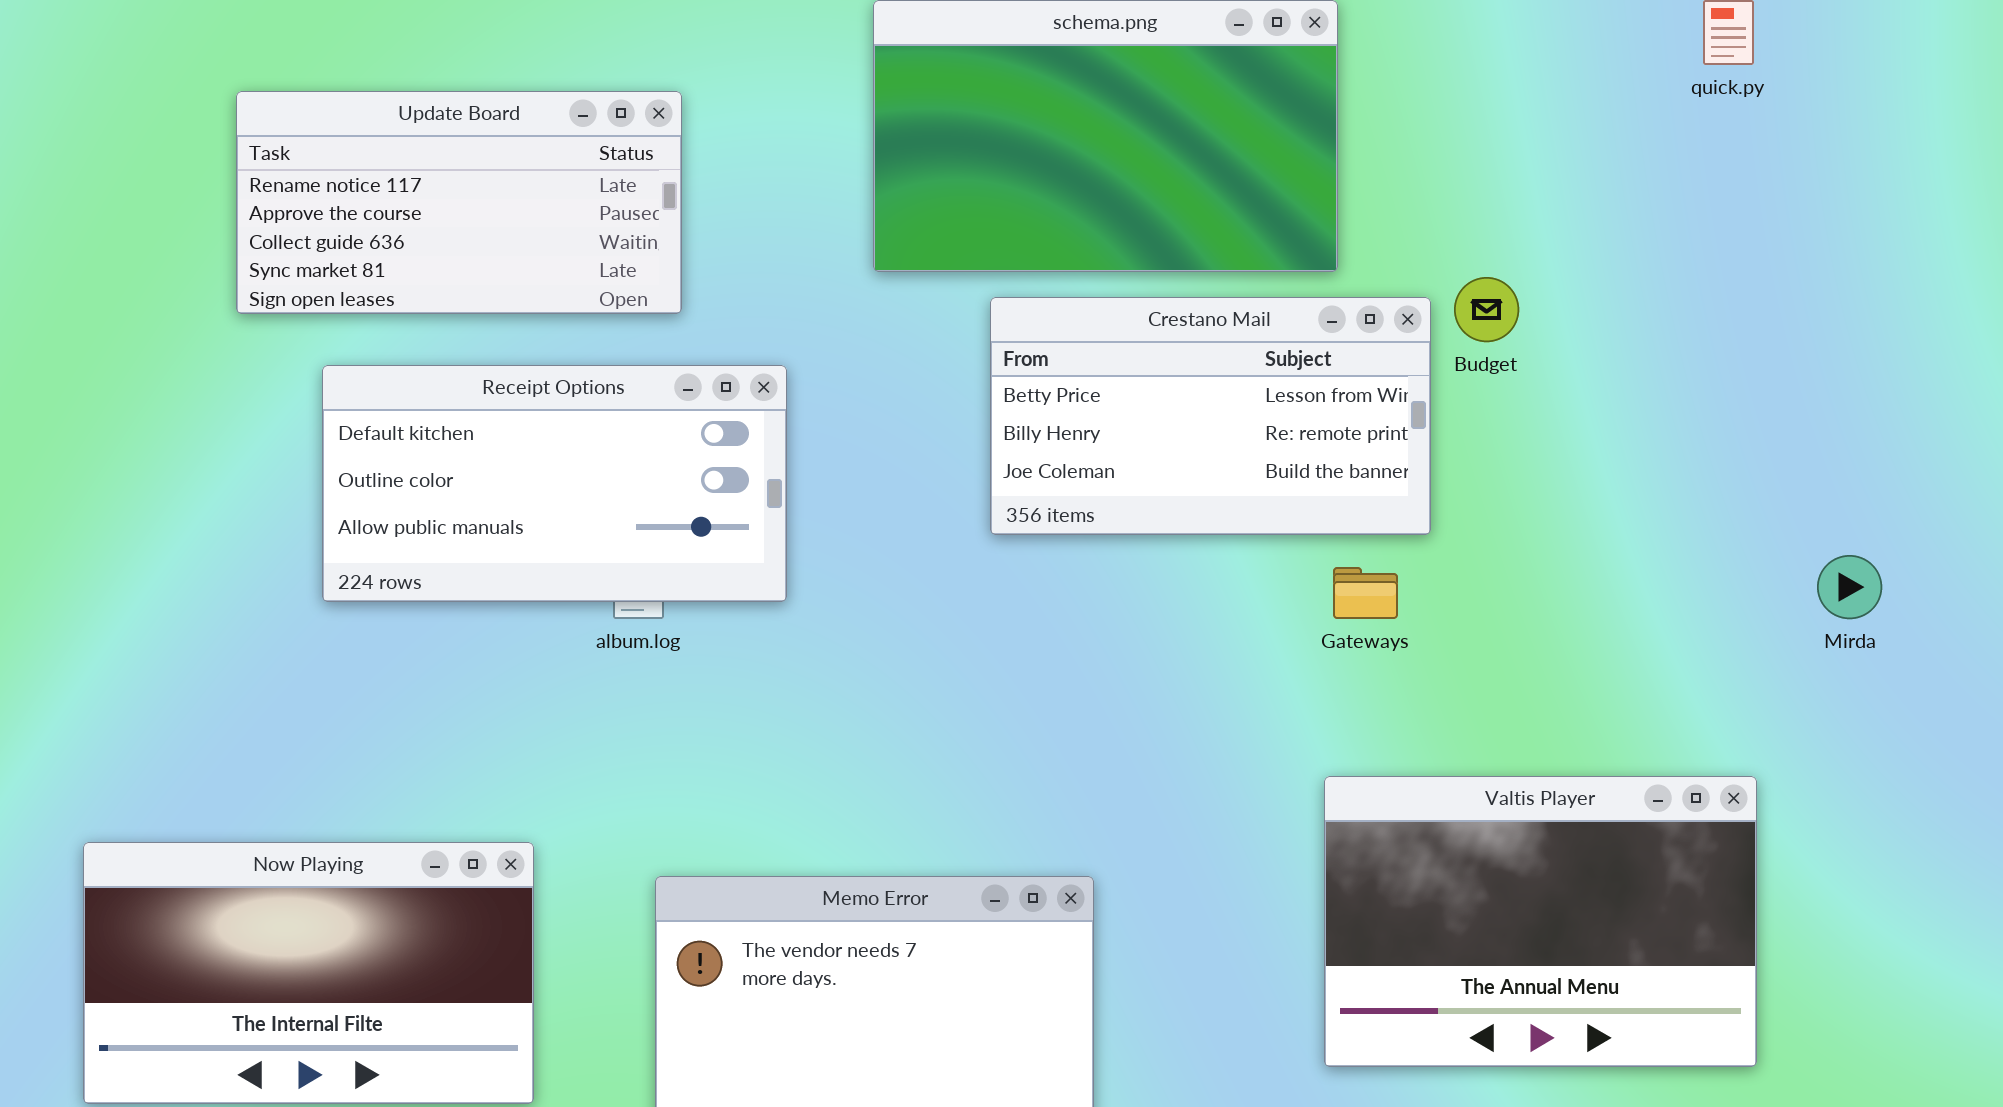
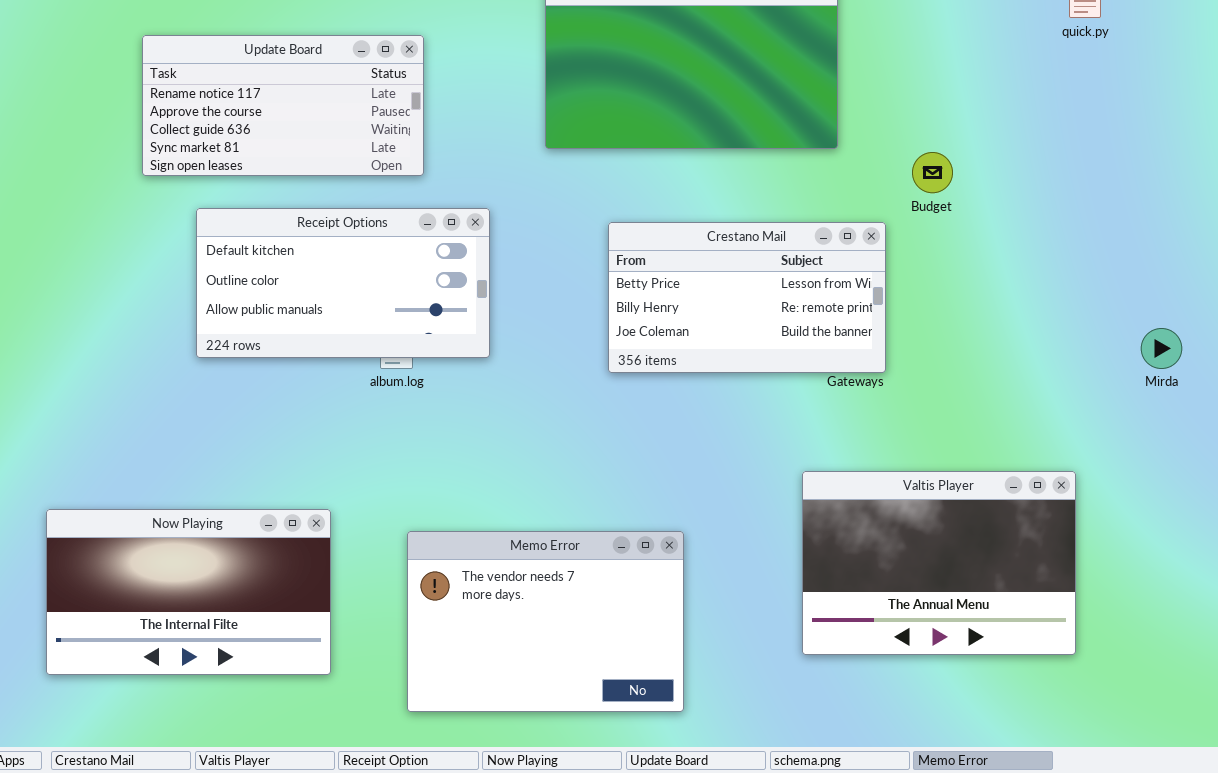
Crestano Mail: [990,297,1431,535] -> [608,222,886,373], moved
Valtis Player: [1324,776,1757,1067] -> [802,471,1076,655], moved

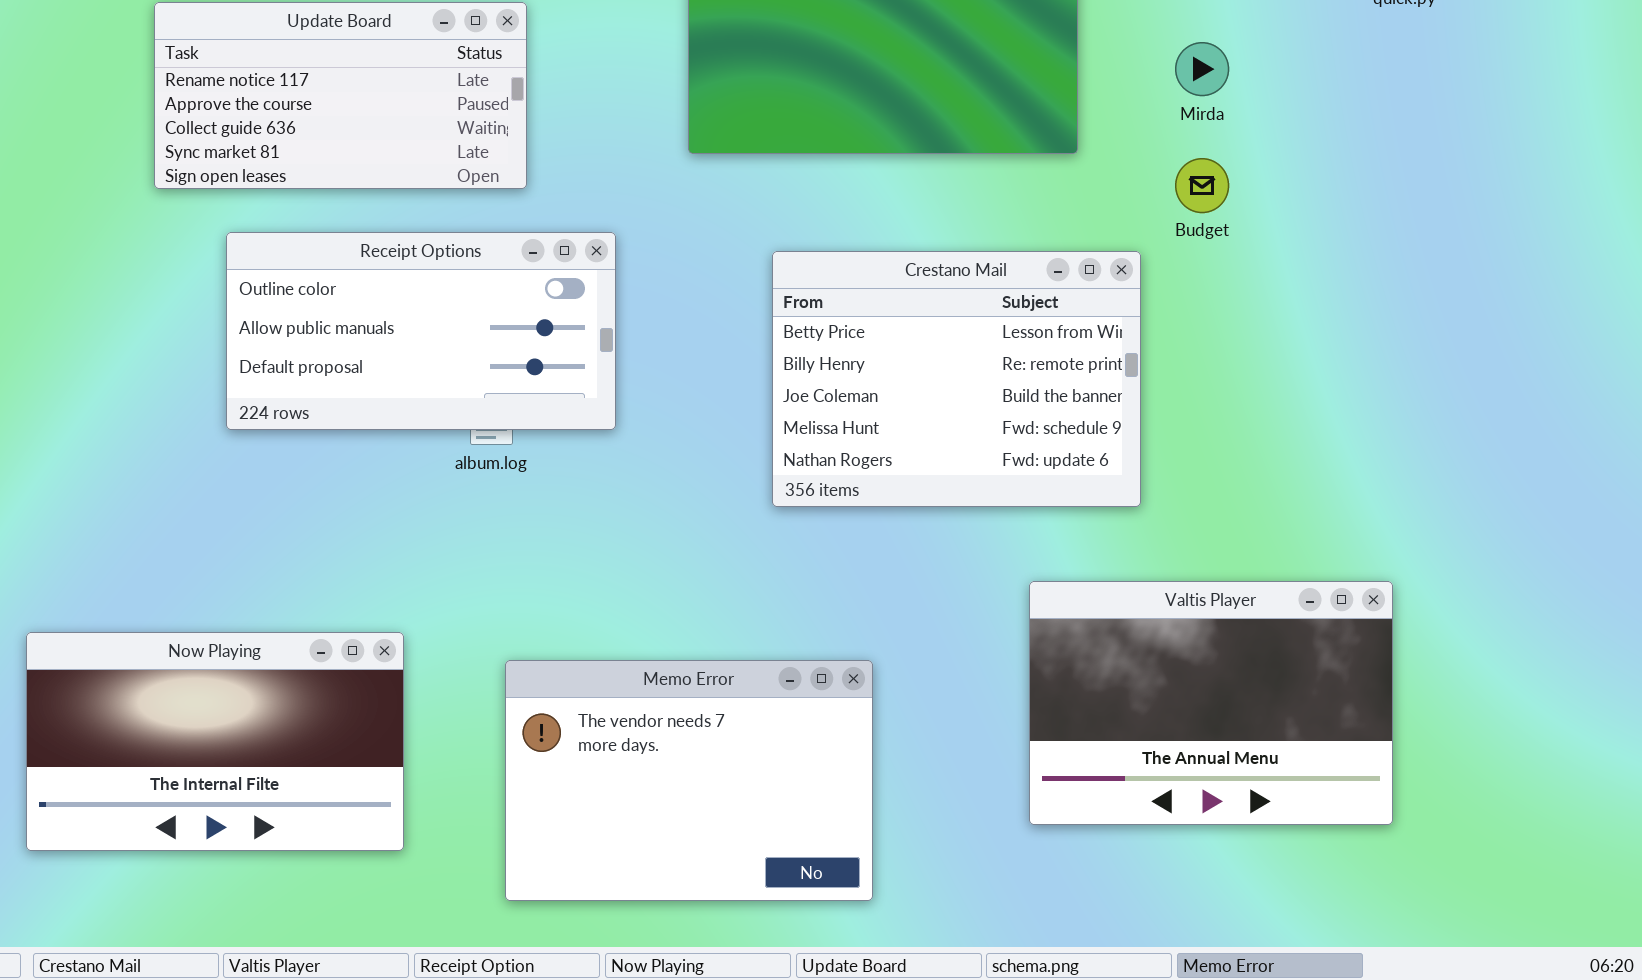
Receipt Options: [196,208,490,358] -> [226,232,616,430], scrolled down 1 row
Crestano Mail: [608,222,886,373] -> [772,251,1141,507], resized
Mirda: [1141,328,1182,369] -> [1175,42,1229,96], moved

